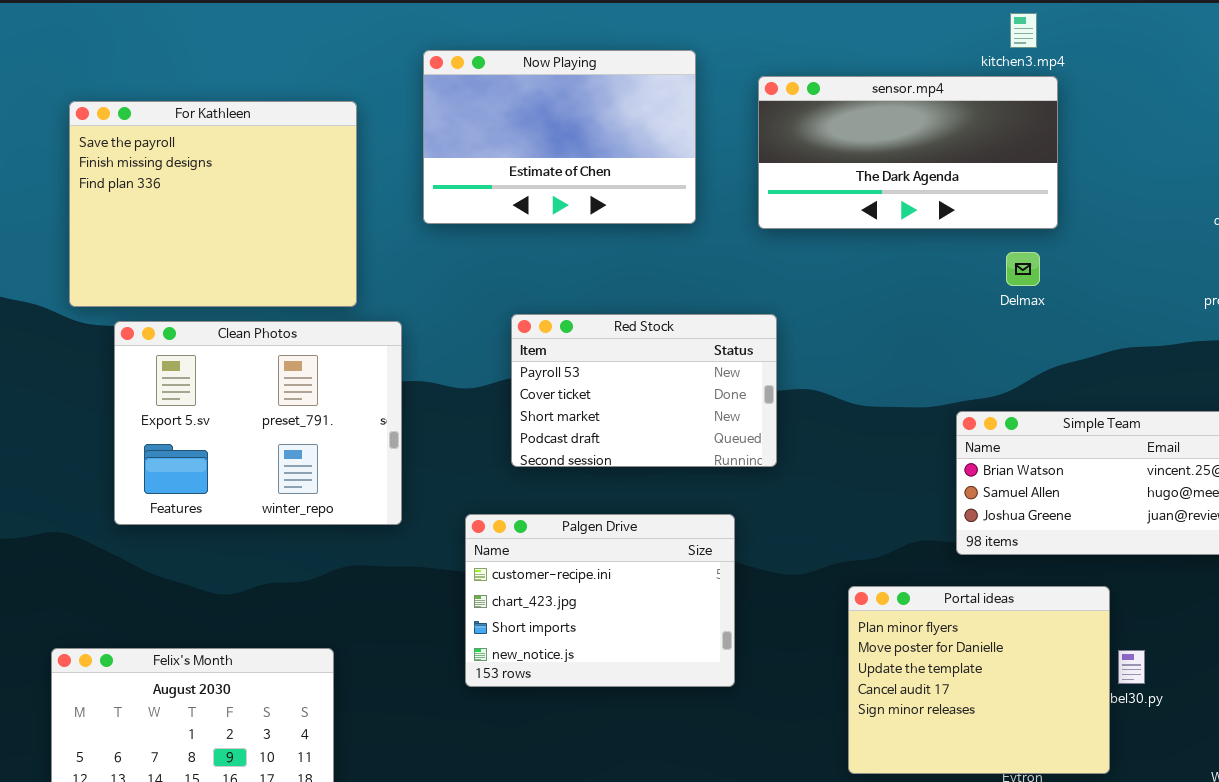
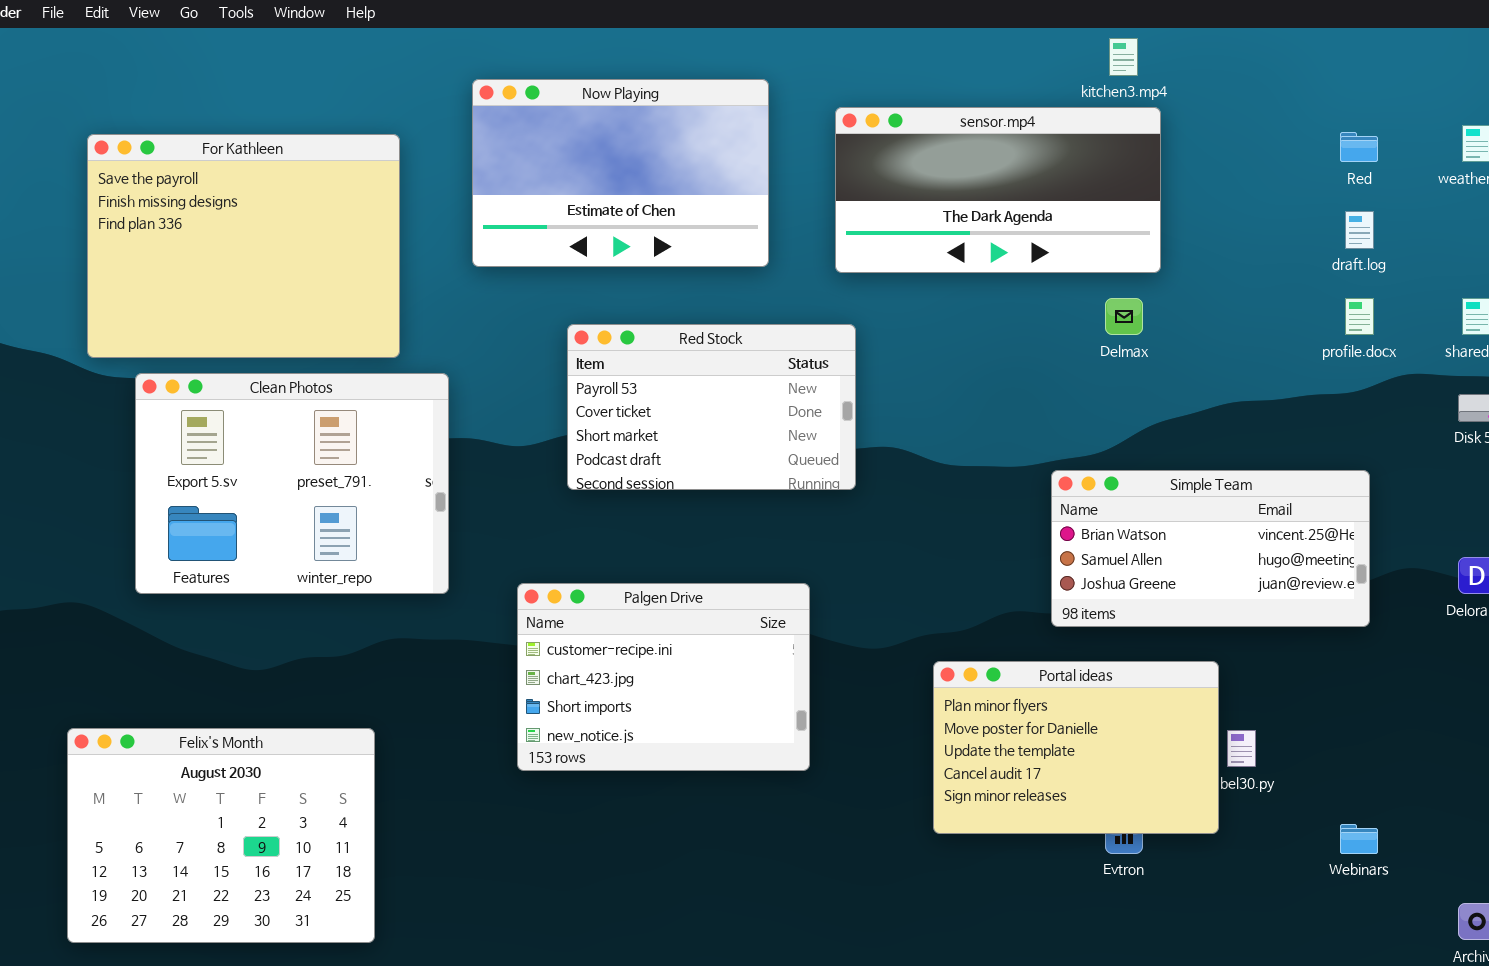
Red Stock: [511,314,777,467] -> [567,324,856,490], moved
Portal ideas: [848,586,1110,774] -> [933,661,1219,834], resized

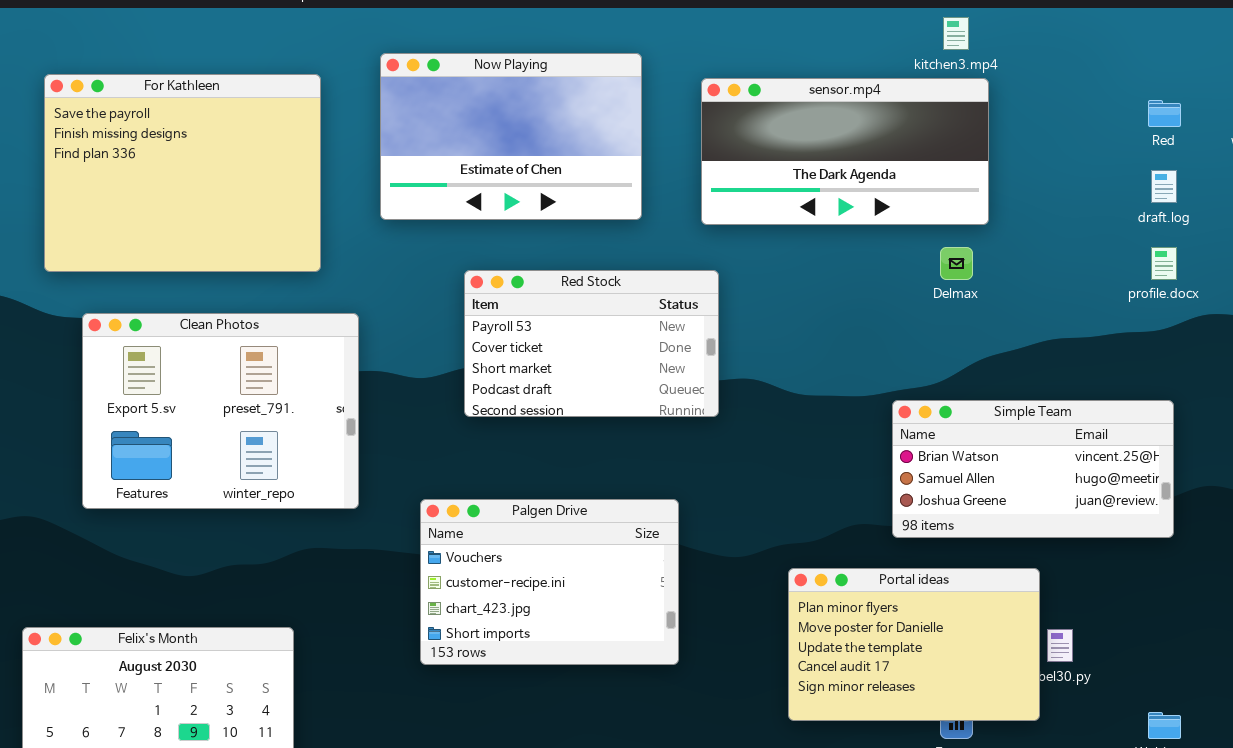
For Kathleen: [87,134,400,358] -> [44,74,321,272], moved
Palgen Drive: [517,583,810,771] -> [420,499,679,665], scrolled up 1 row

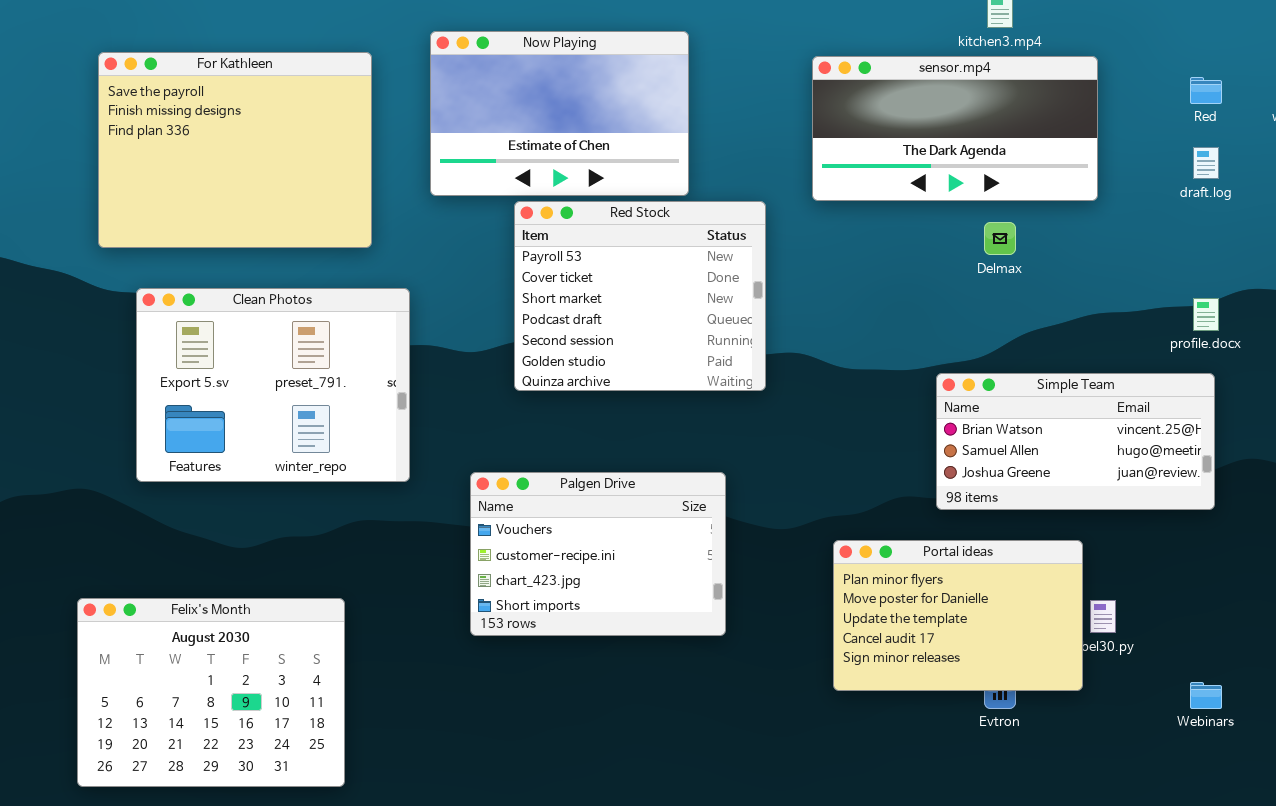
sensor.mp4: [701,78,989,225] -> [812,56,1098,201], moved
profile.docx: [1151,247,1177,280] -> [1193,298,1219,331], moved
Red Stock: [464,270,719,417] -> [514,201,766,391], resized

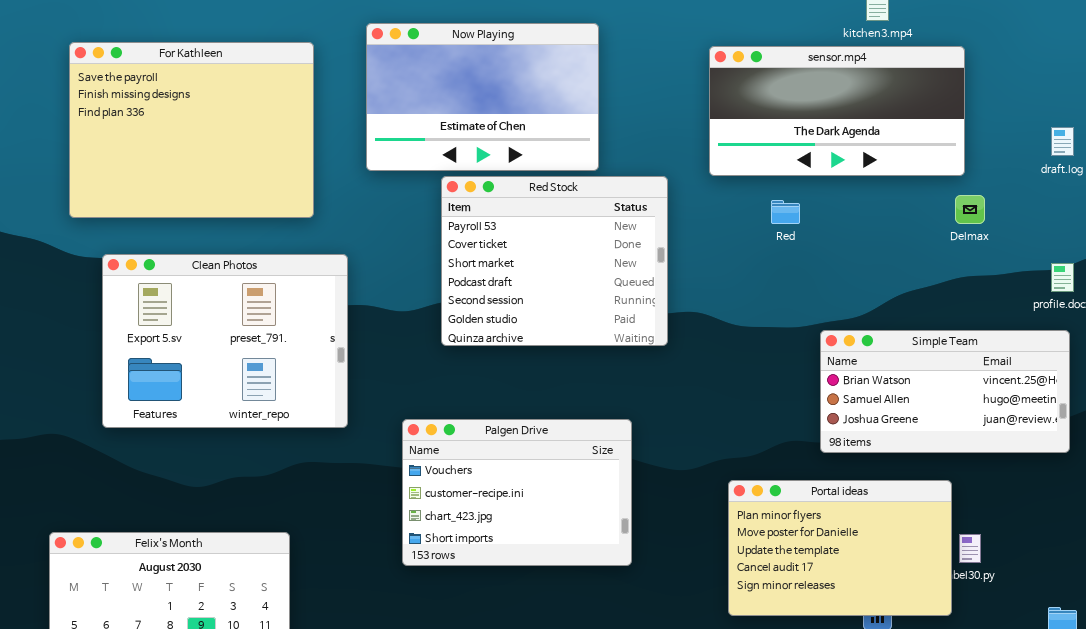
Red: [1190,77,1222,104] -> [771,200,800,224], moved
Delmax: [984,222,1016,255] -> [955,195,985,224], moved

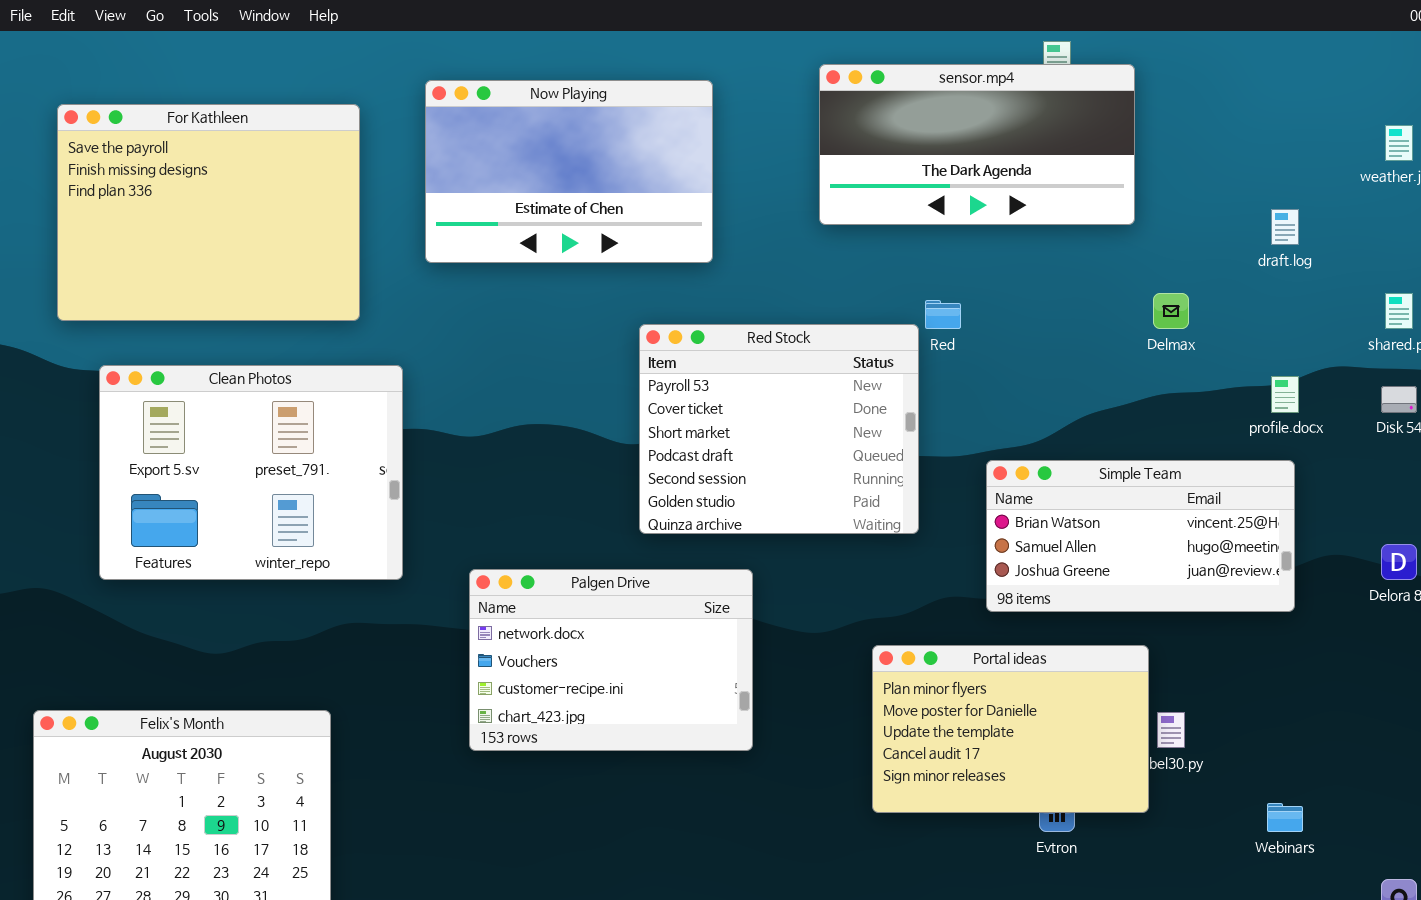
sensor.mp4: [709,46,965,176] -> [819,64,1135,225], moved
Red Stock: [441,176,668,346] -> [639,324,919,534], moved
Palgen Drive: [402,419,632,566] -> [469,569,753,751], scrolled up 1 row

